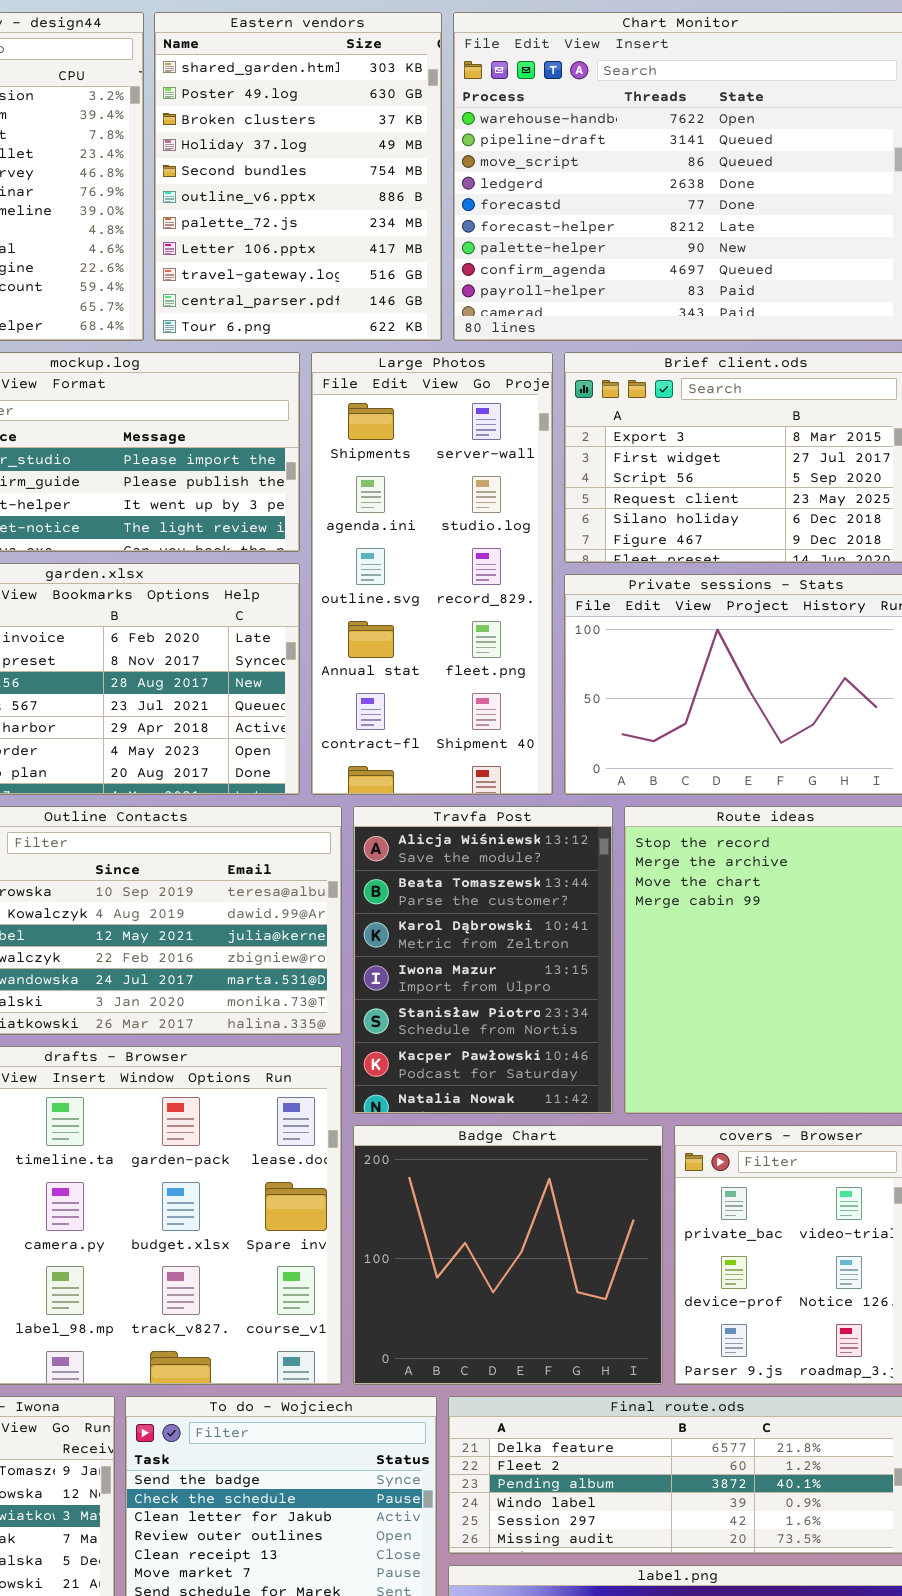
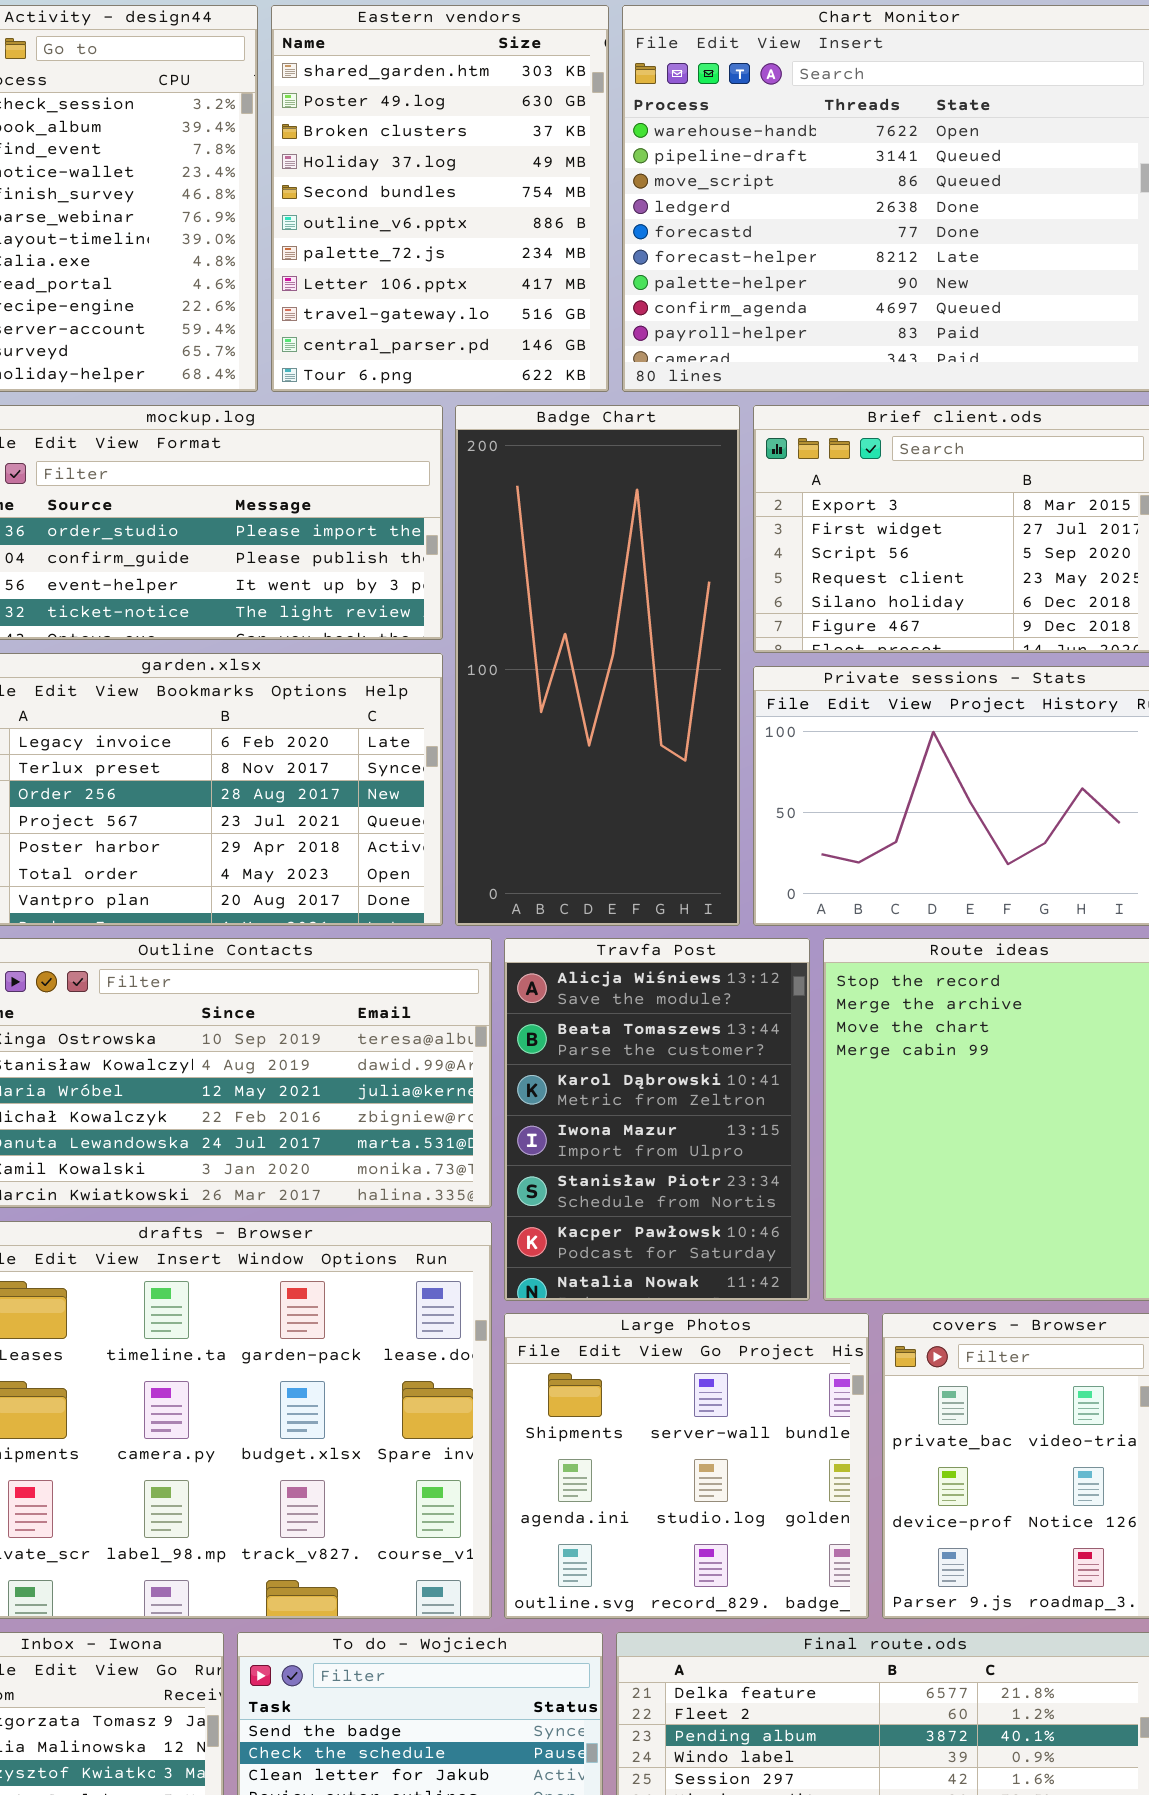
Large Photos: [311,352,553,795] -> [504,1313,869,1619], moved, resized
Badge Chart: [353,1125,663,1385] -> [455,405,740,926], moved, resized

